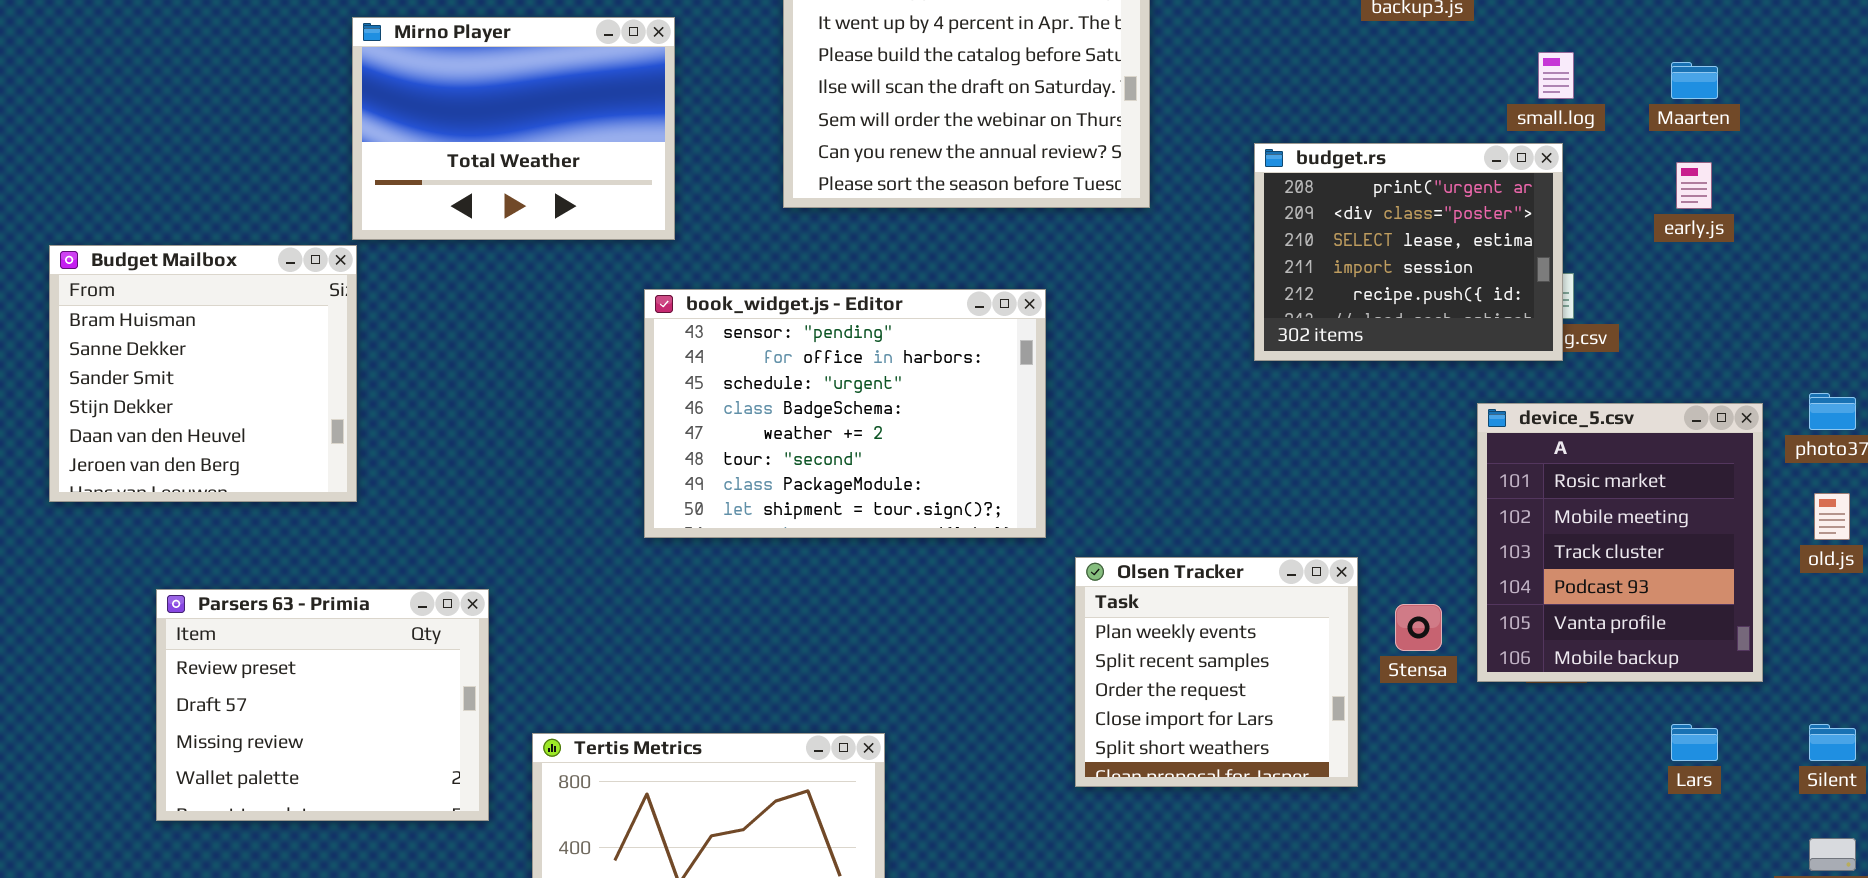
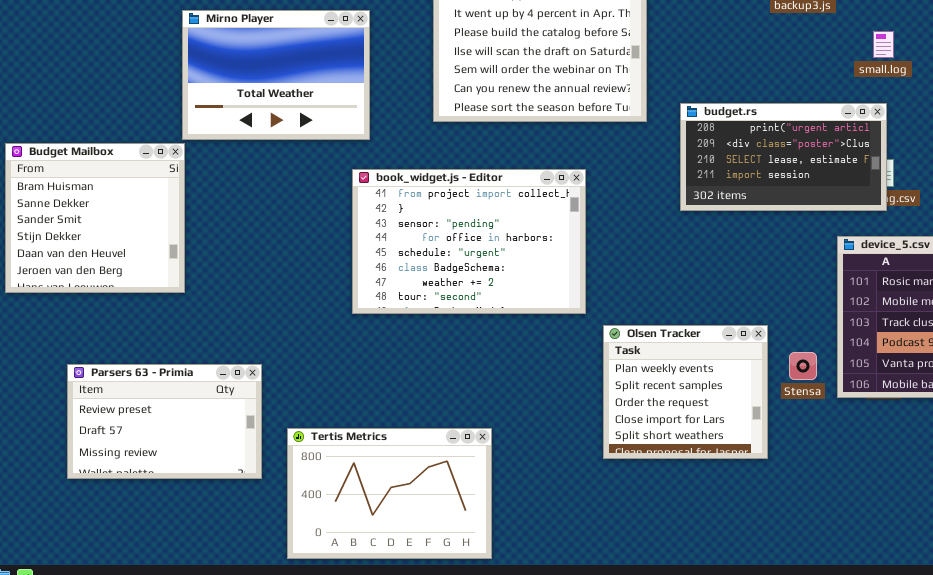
budget.rs: [1254,143,1563,361] -> [680,103,887,211], resized
book_widget.js - Editor: [644,289,1046,538] -> [352,169,586,314], scrolled up 2 rows
Parsers 63 - Primia: [156,589,489,821] -> [67,364,262,479], resized

